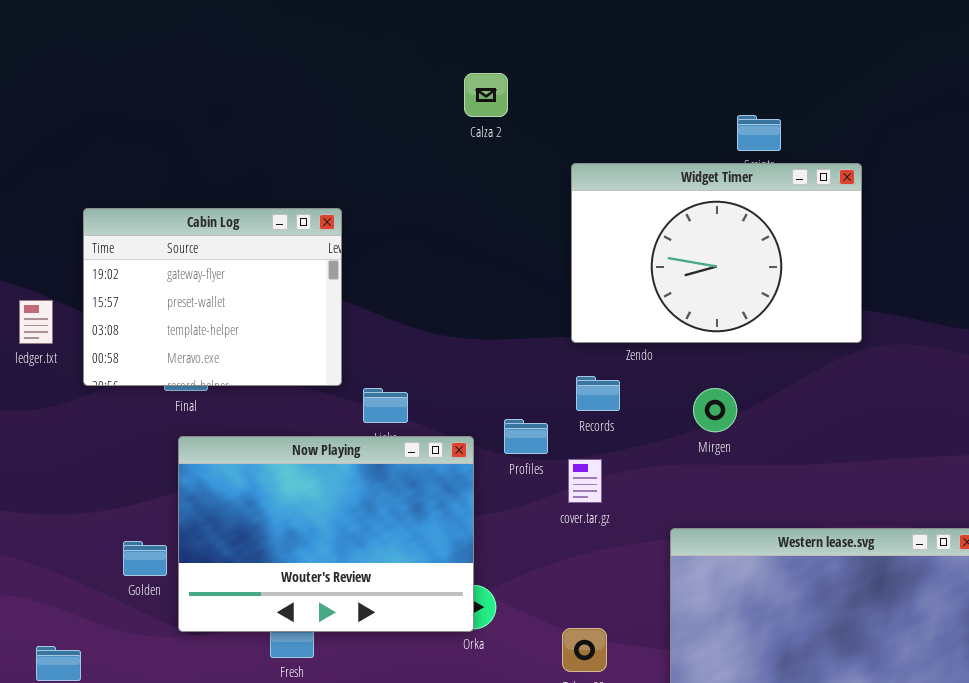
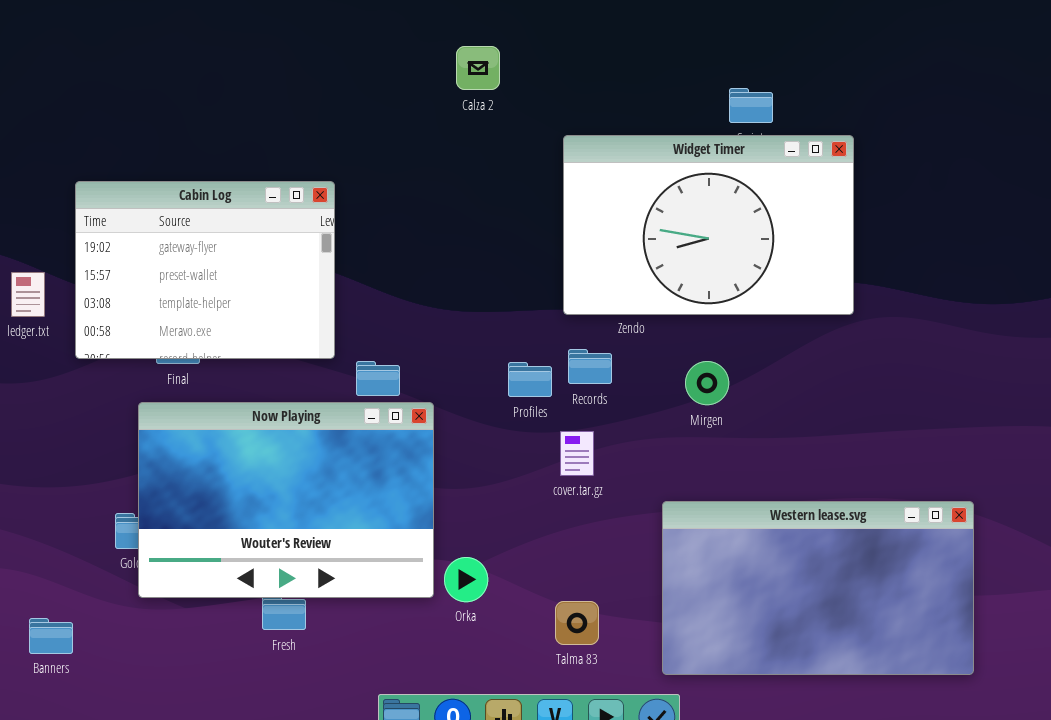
Profiles: [504,419,548,454] -> [508,362,552,397], moved
Now Playing: [178,436,474,632] -> [138,402,434,598], moved

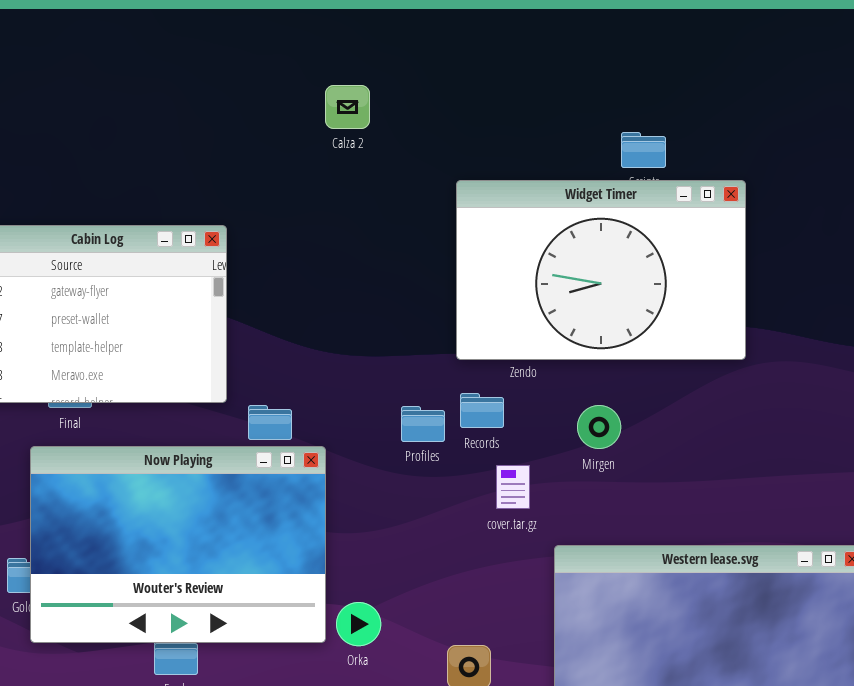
Calza 2: [456,46,500,90] -> [325,85,370,129], moved
cover.tar.gz: [560,431,594,476] -> [496,465,530,509], moved

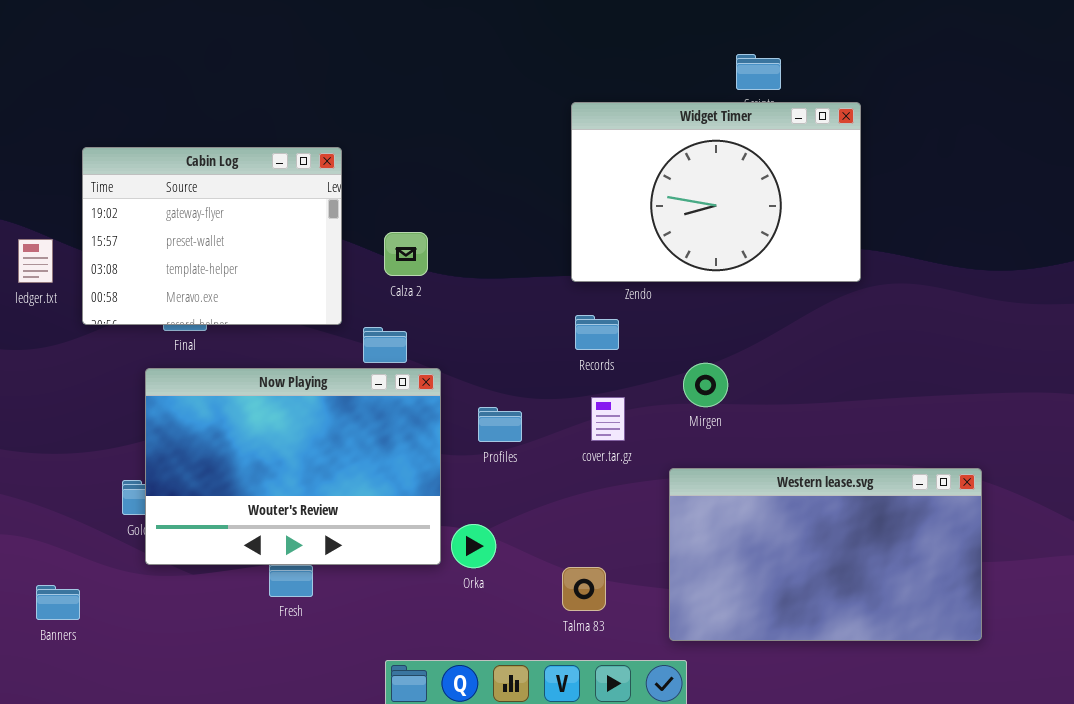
Calza 2: [325,85,370,129] -> [384,232,428,276], moved
Mirgen: [577,405,621,449] -> [683,363,728,407], moved
Profiles: [401,406,445,442] -> [478,407,522,442], moved
cover.tar.gz: [496,465,530,509] -> [591,397,625,441], moved

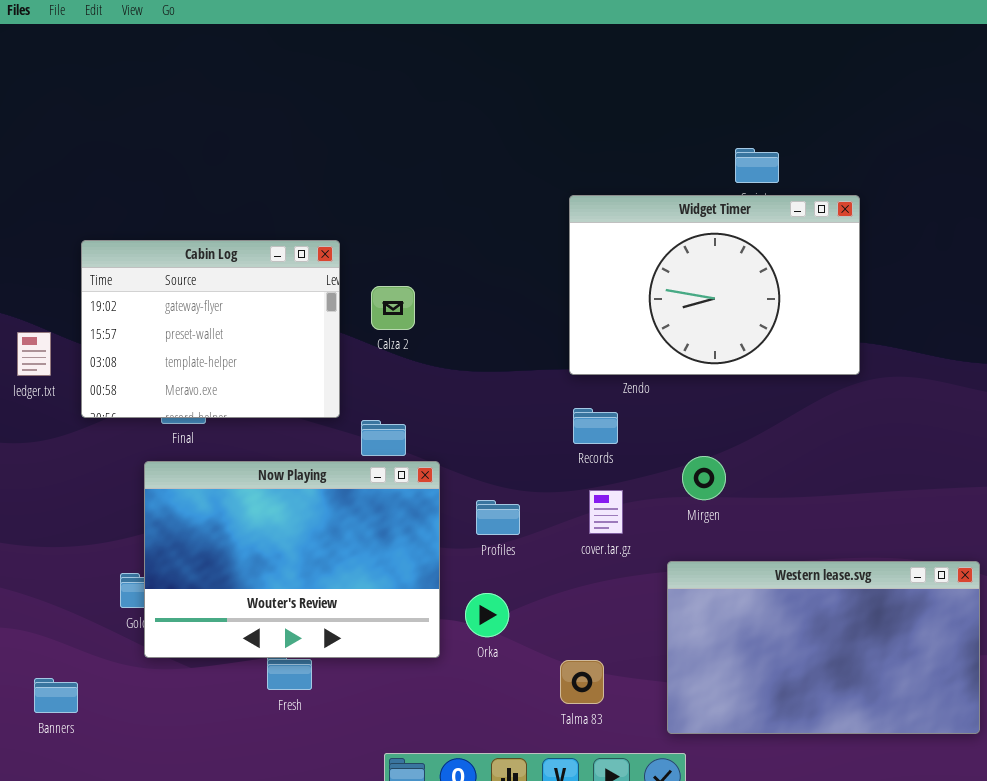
Calza 2: [384,232,428,276] -> [371,286,415,330], moved
Orka: [451,524,496,568] -> [465,593,509,637], moved

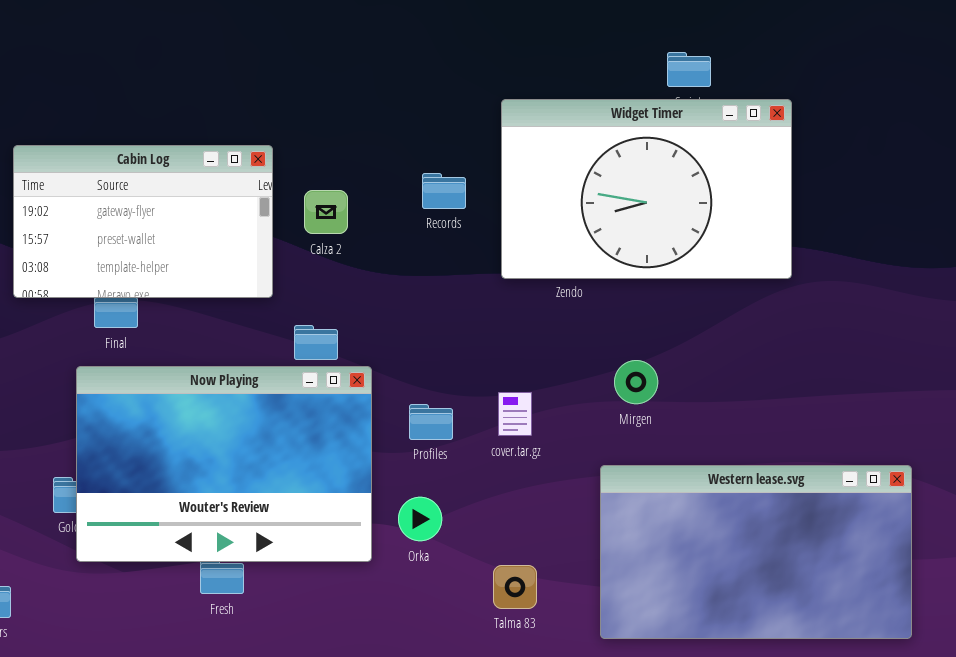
Cabin Log: [81,240,340,418] -> [13,145,273,298], resized
Records: [573,408,618,444] -> [422,173,466,209], moved
cover.tar.gz: [589,490,623,534] -> [498,392,532,436], moved

